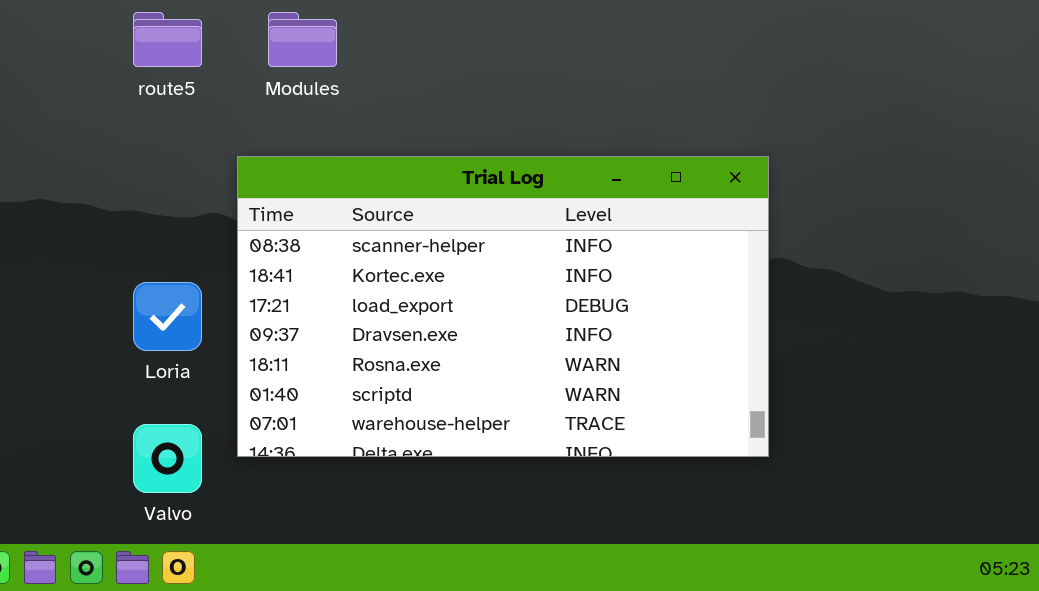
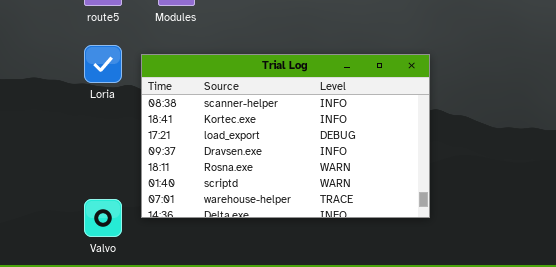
Loria: [133,282,202,351] -> [84,45,122,83], moved

